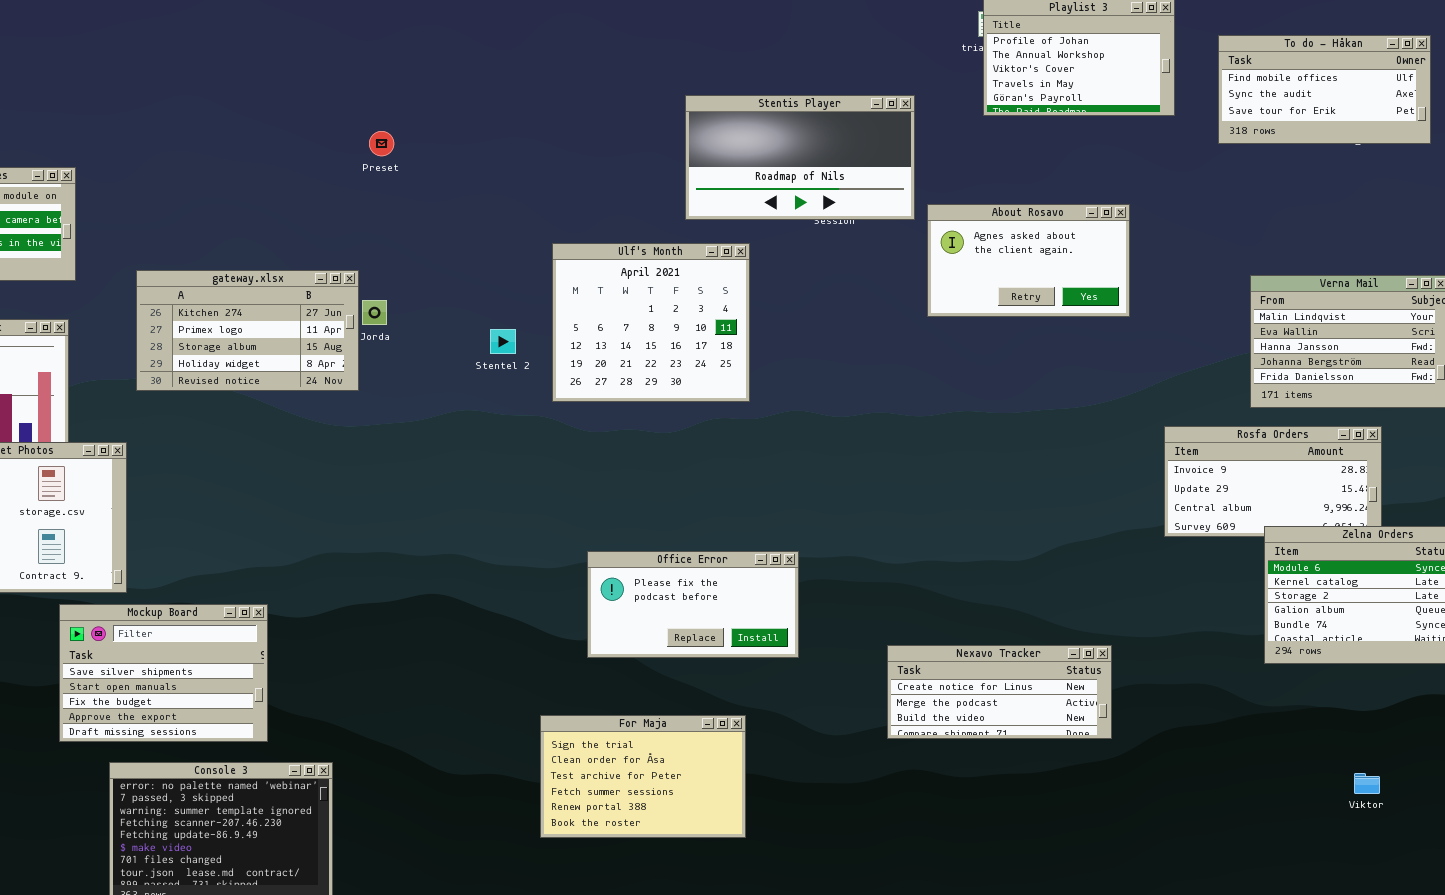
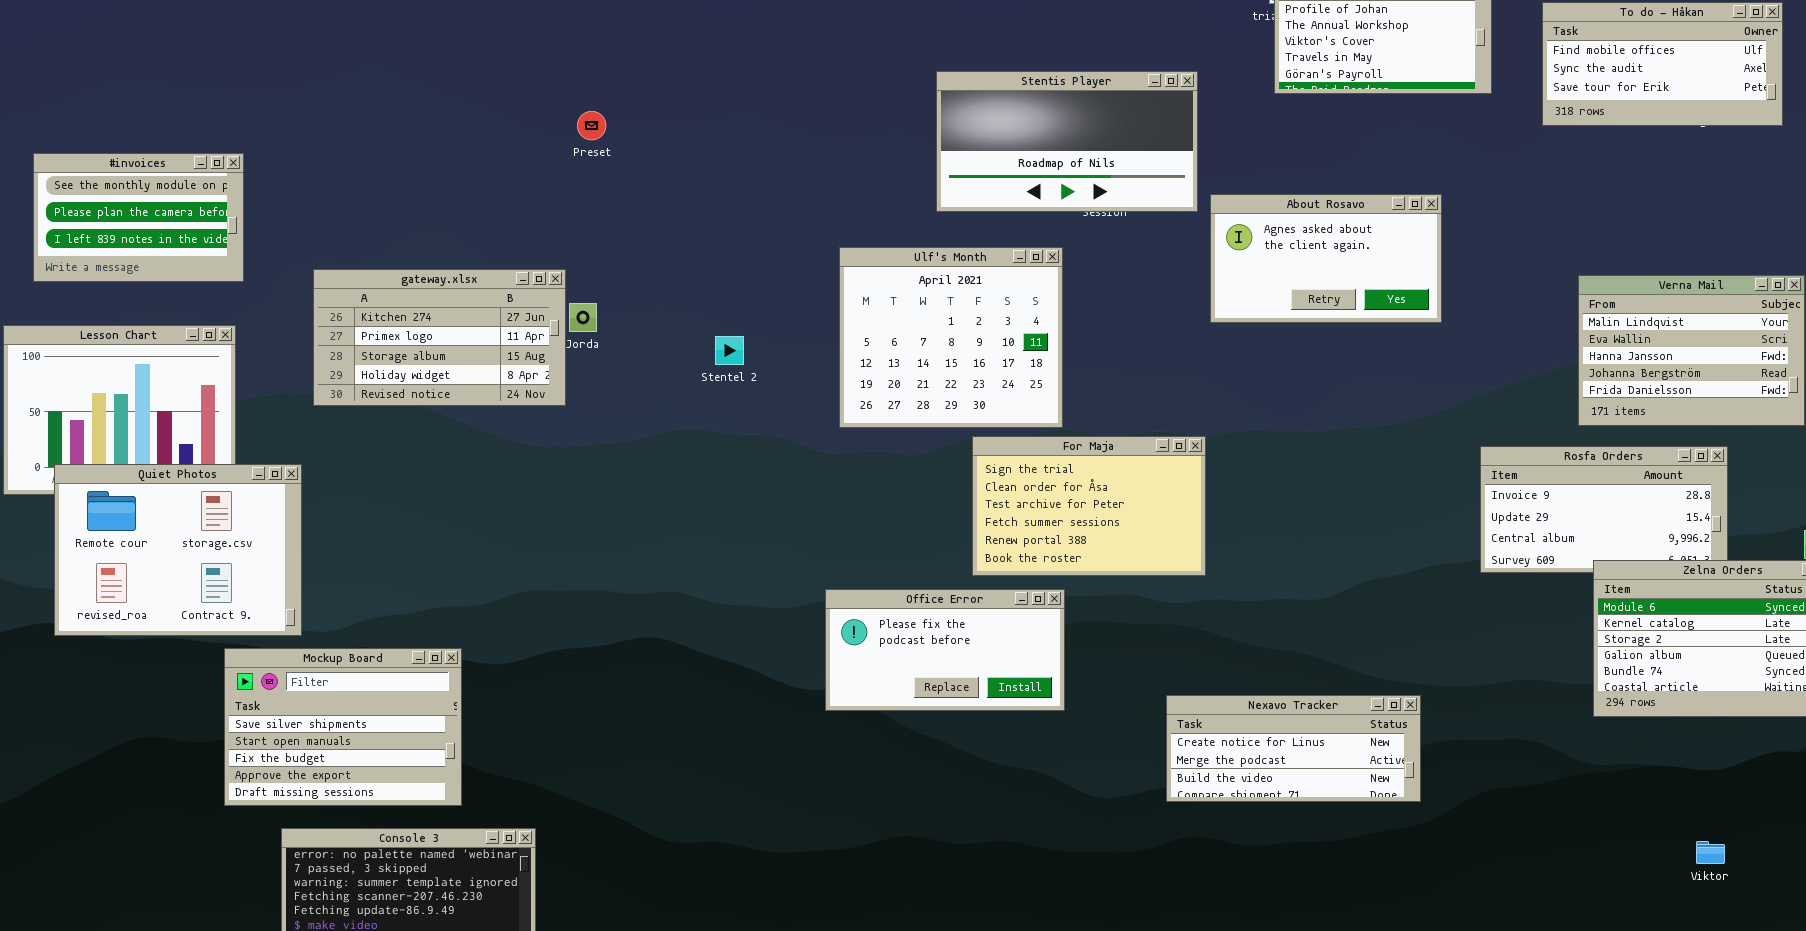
Ulf's Month: [552,243,750,402] -> [839,247,1063,428], moved
For Maja: [540,715,746,838] -> [972,436,1206,576], moved

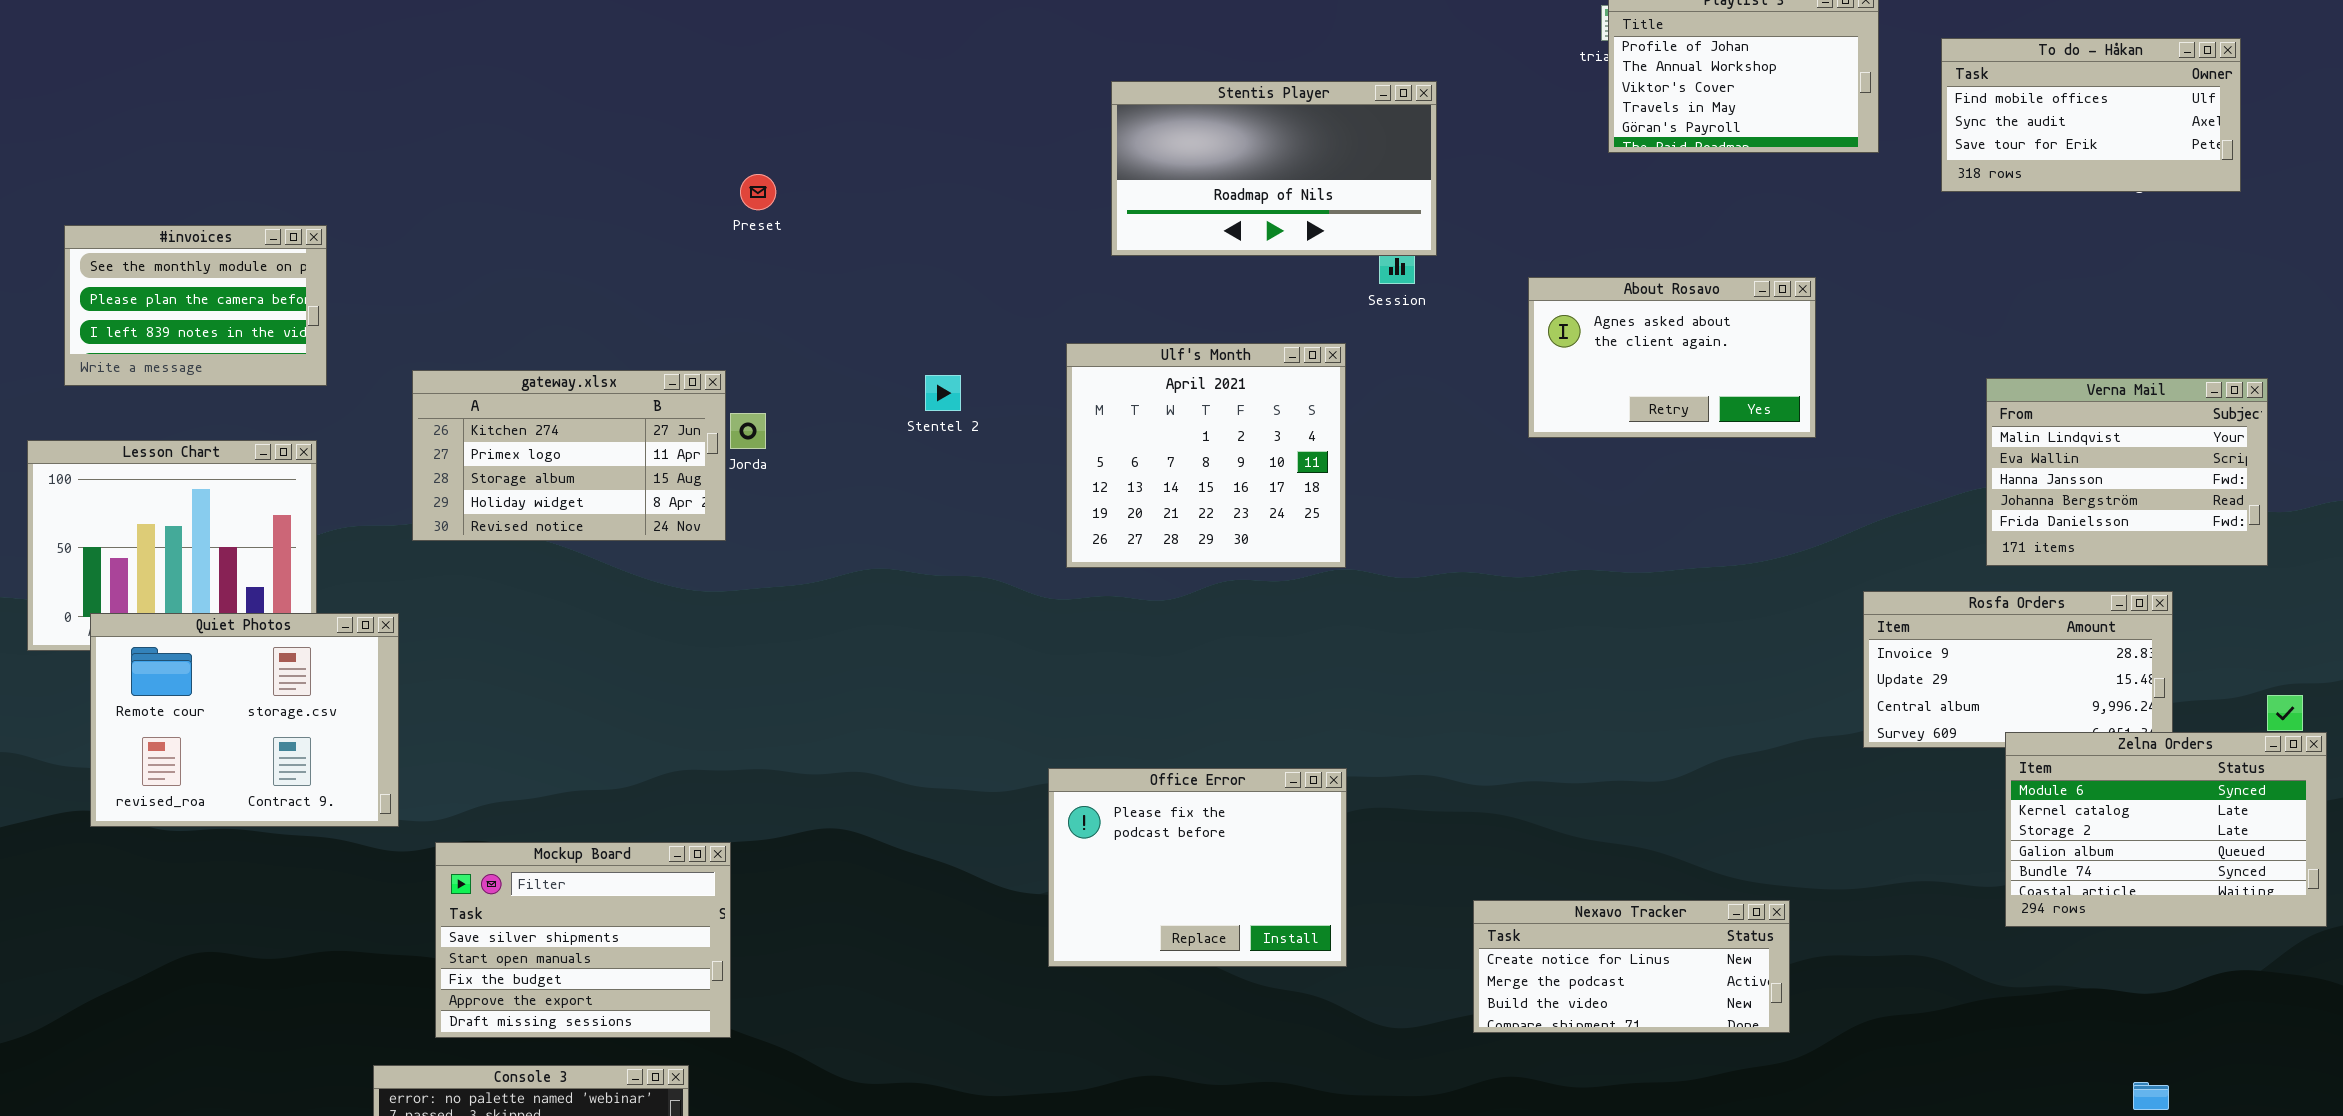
Stentis Player: [936,71,1198,212] -> [1111,81,1437,256], moved
Stentel 2: [715,336,744,365] -> [925,375,961,411], moved
For Maja: [972,436,1206,576] -> none, closed
Office Error: [825,589,1065,711] -> [1048,768,1347,967], resized
Mockup Board: [224,648,462,806] -> [435,842,731,1038], moved

